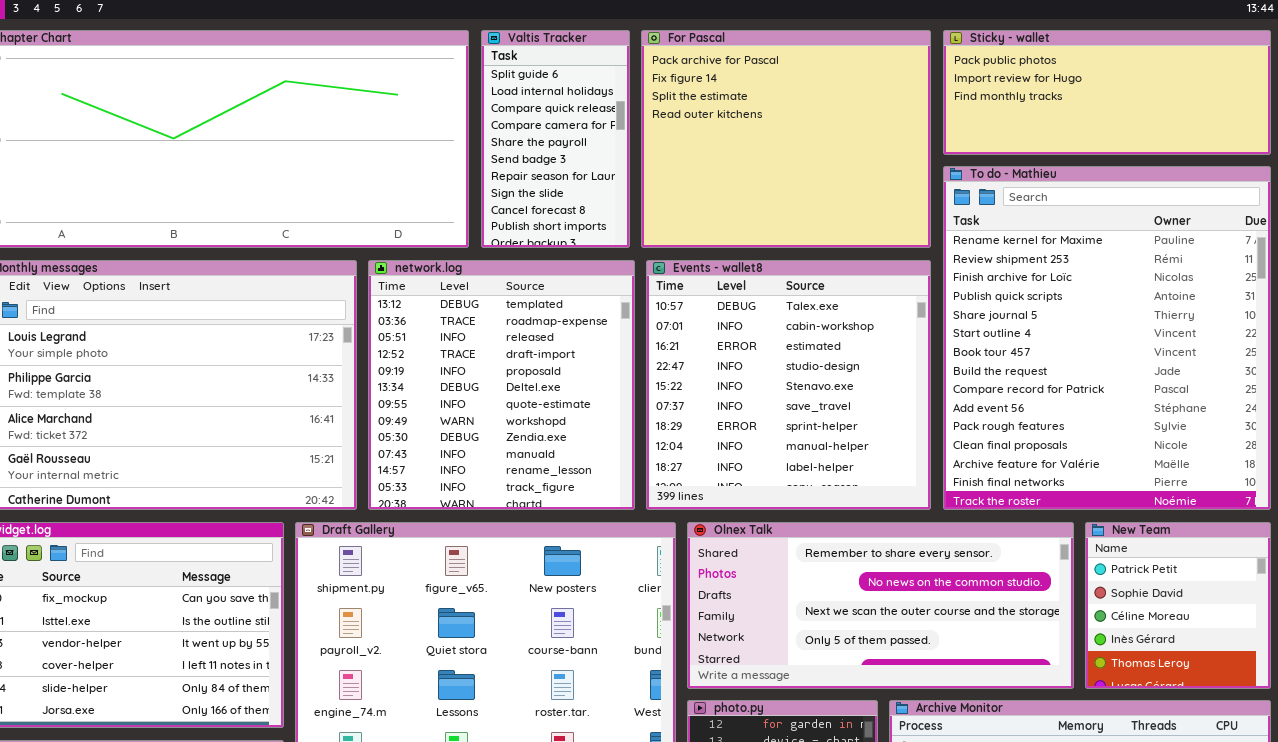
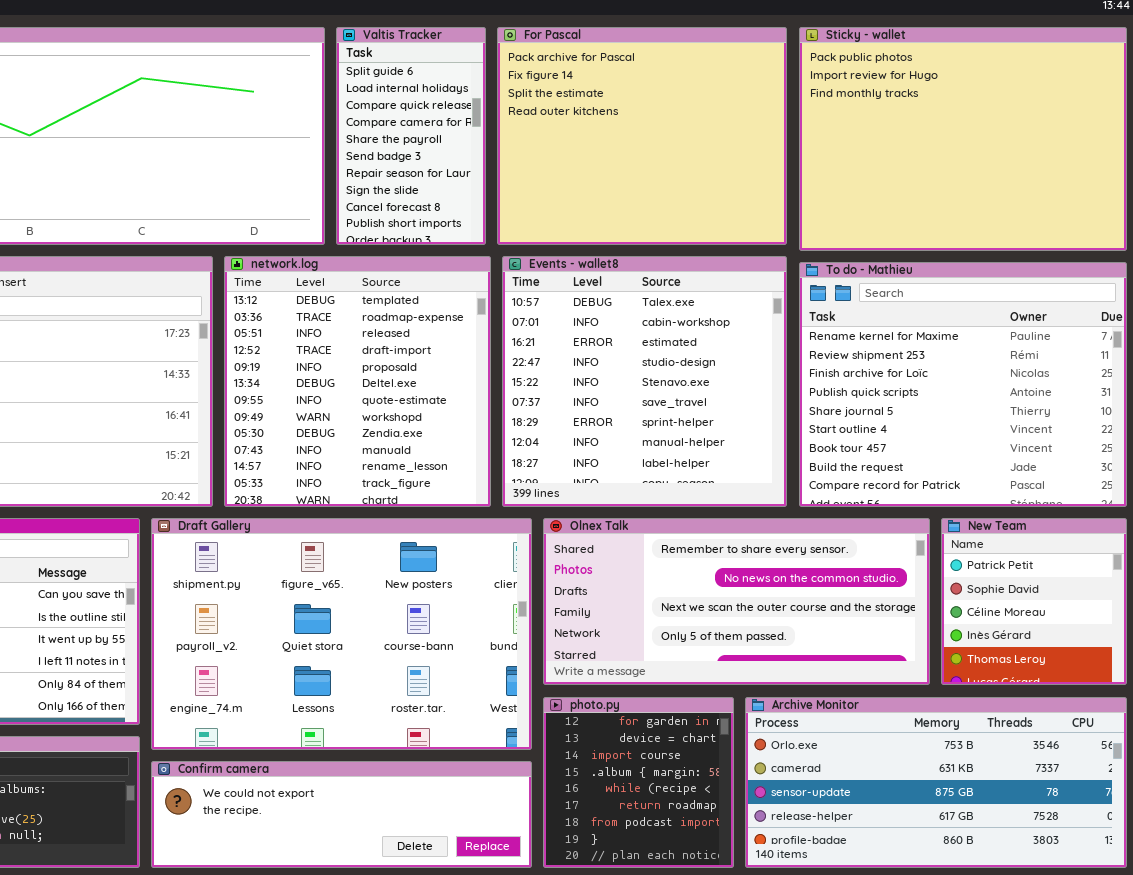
Sticky - wallet: [943,30,1271,155] -> [799,27,1127,251], resized
To do - Mathieu: [943,166,1271,510] -> [799,262,1127,507], resized

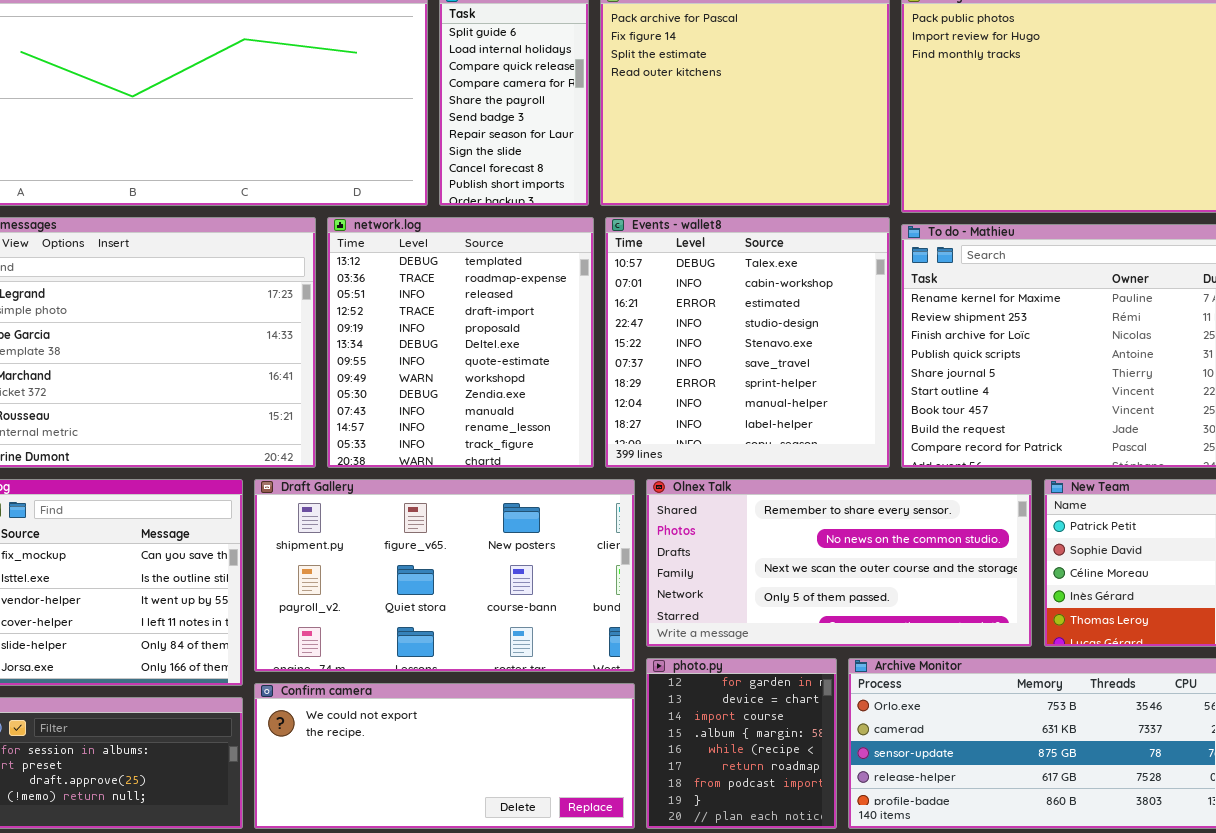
Draft Gallery: [151,518,532,750] -> [254,479,635,672], resized
Confirm camera: [151,761,532,868] -> [254,683,635,829], resized

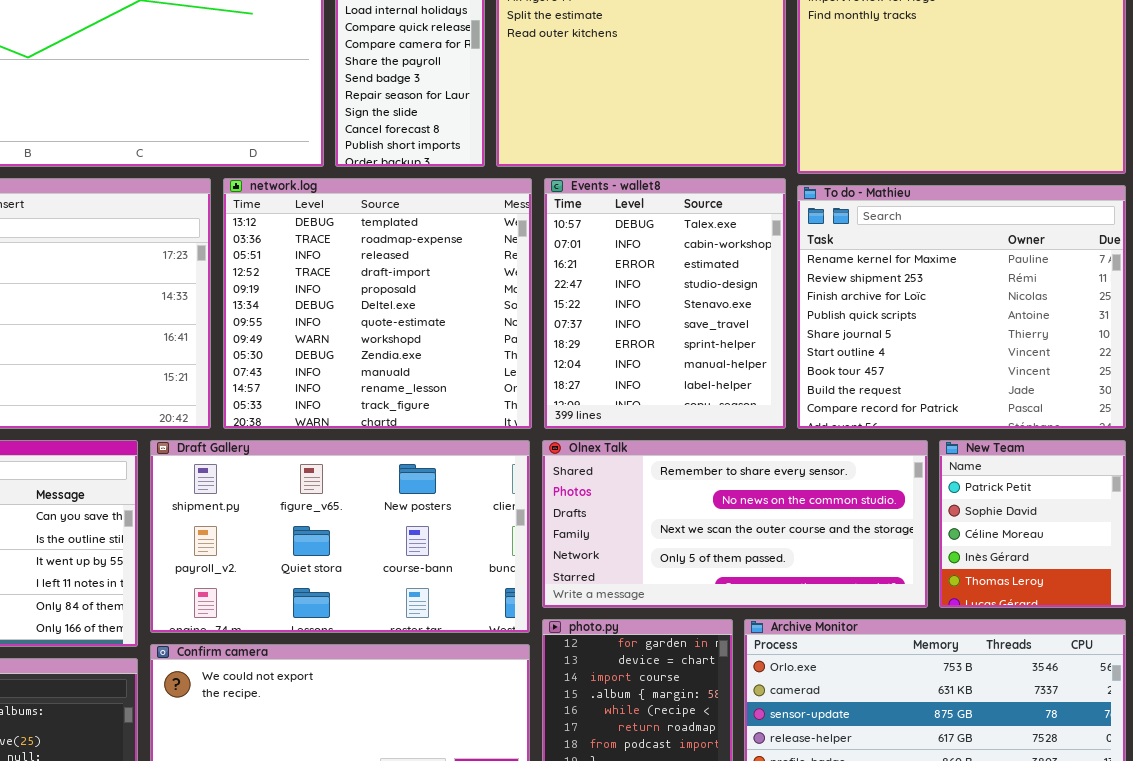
network.log: [327,217,594,468] -> [223,178,532,429], resized
Events - wallet8: [605,217,890,468] -> [544,178,786,429], resized

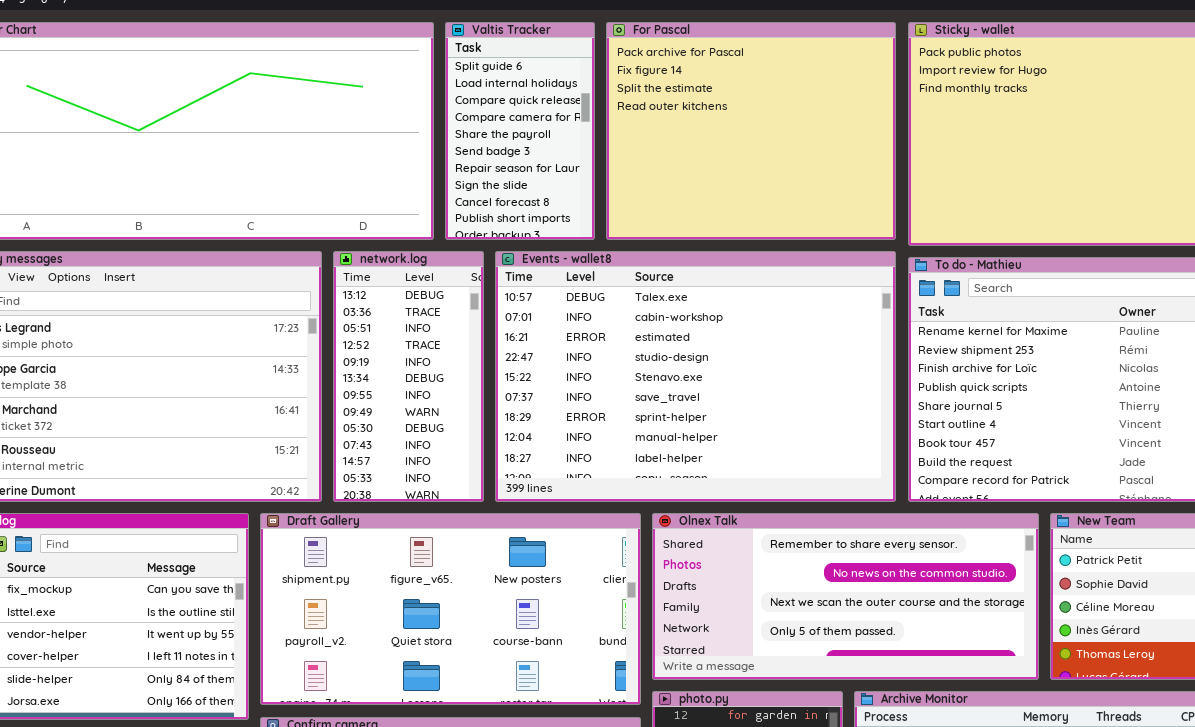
network.log: [223,178,532,429] -> [333,251,484,502], resized
Events - wallet8: [544,178,786,429] -> [495,251,896,502], resized

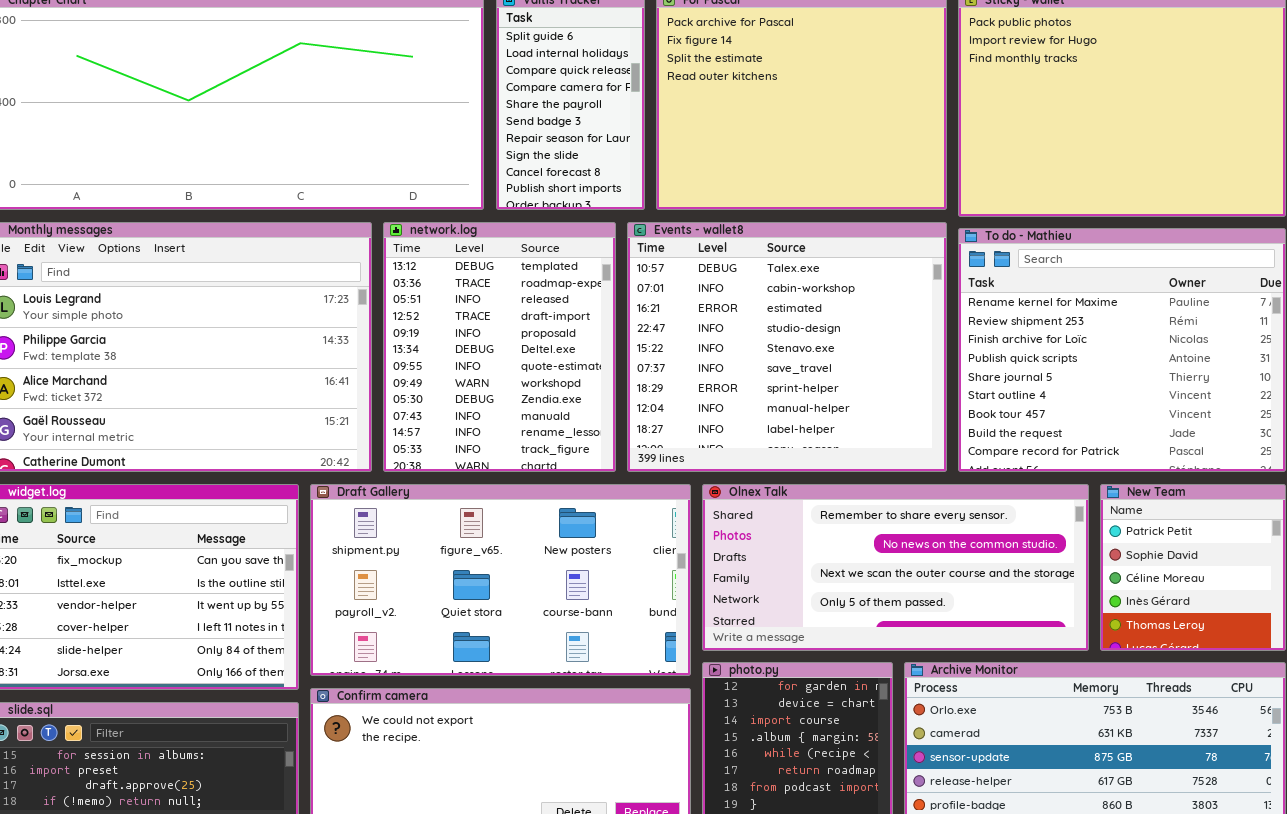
network.log: [333,251,484,502] -> [383,222,616,472], resized
Events - wallet8: [495,251,896,502] -> [627,222,947,472], resized

